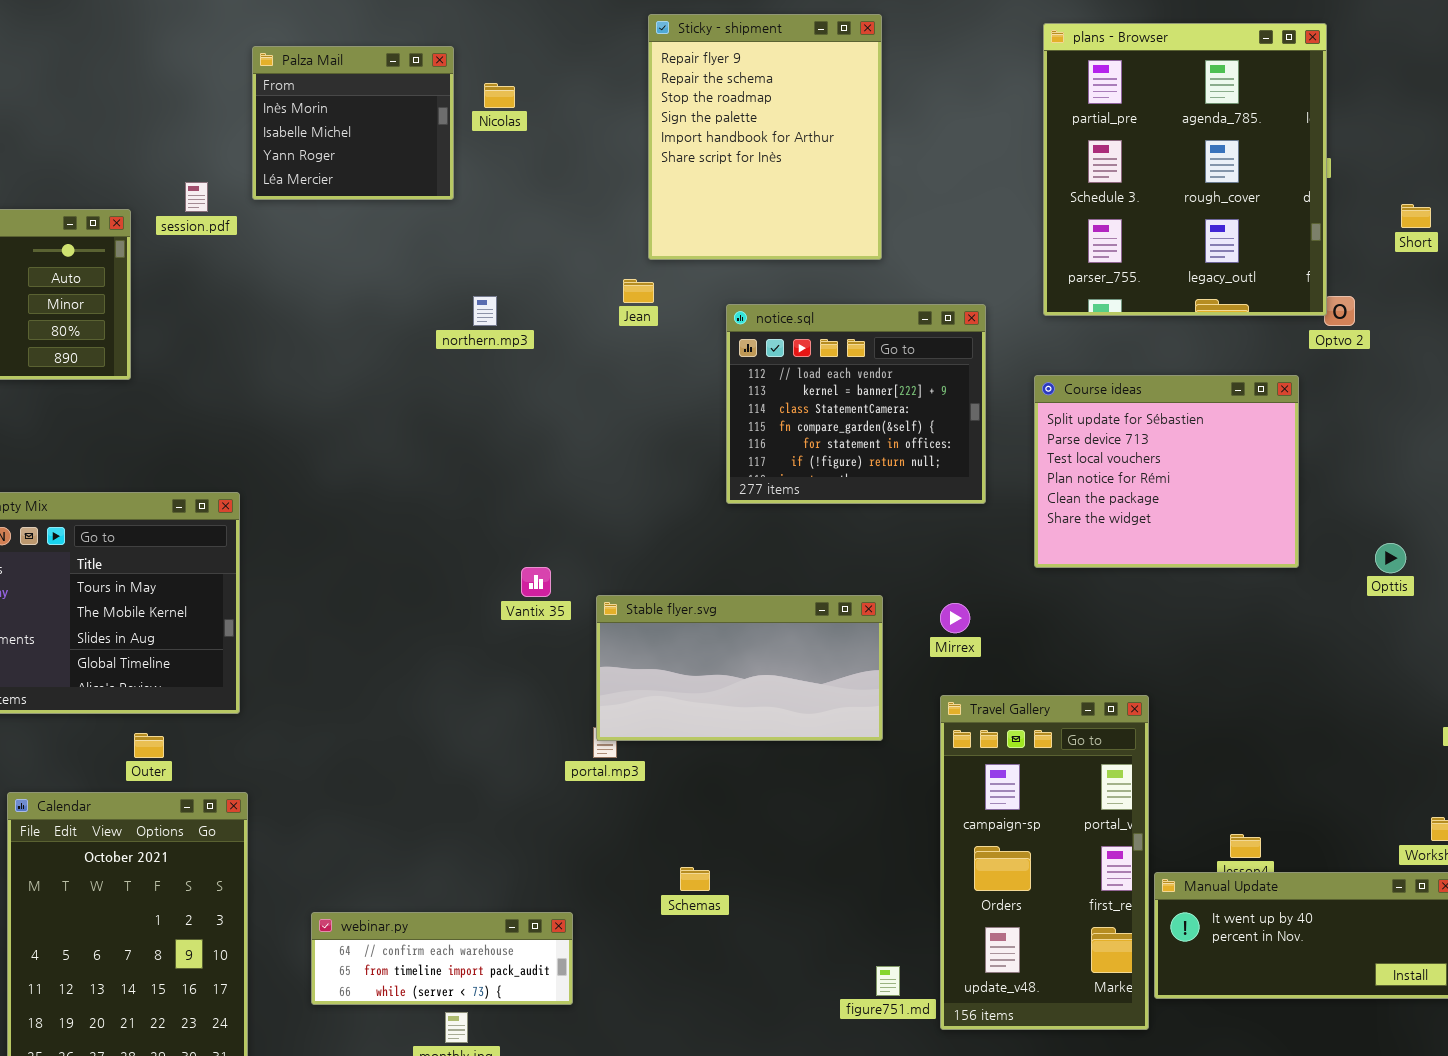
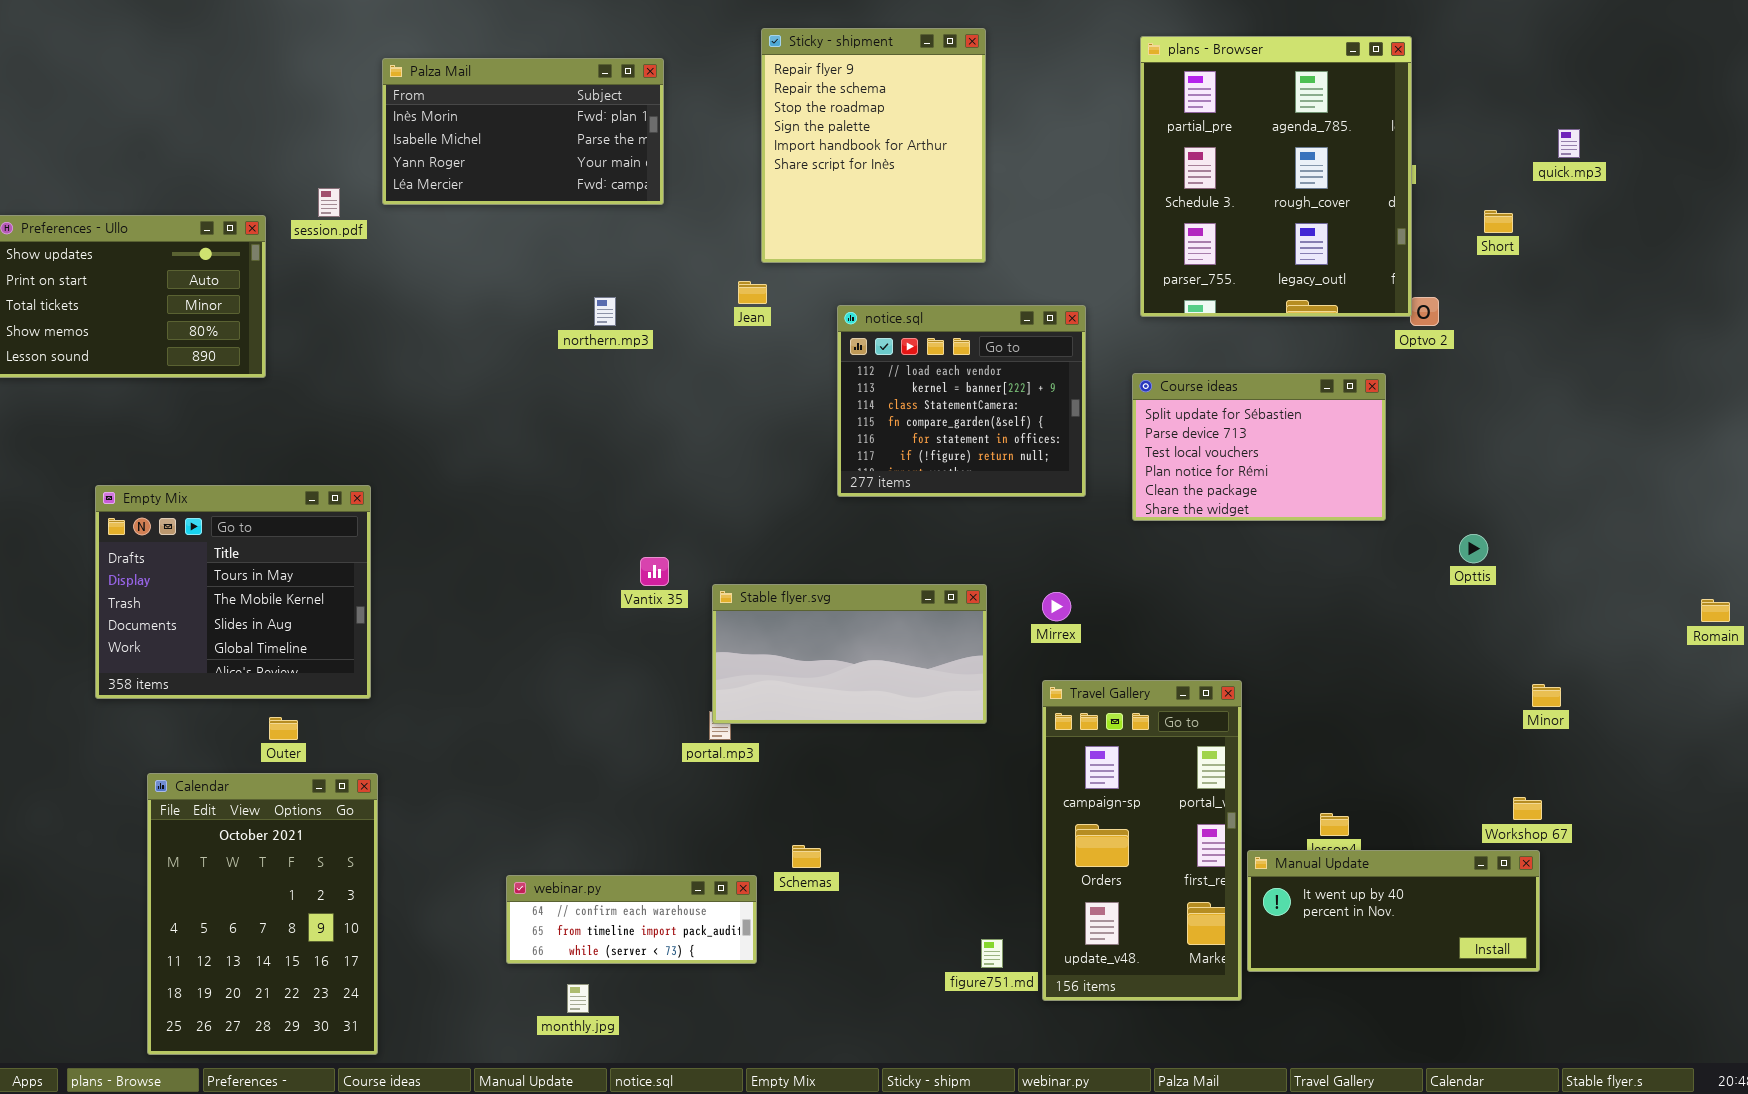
Palza Mail: [252,46,454,200] -> [382,58,664,205], resized
Course ideas: [1034,375,1299,568] -> [1132,373,1386,521], resized
webinar.py: [311,912,573,1005] -> [506,875,757,964], moved

